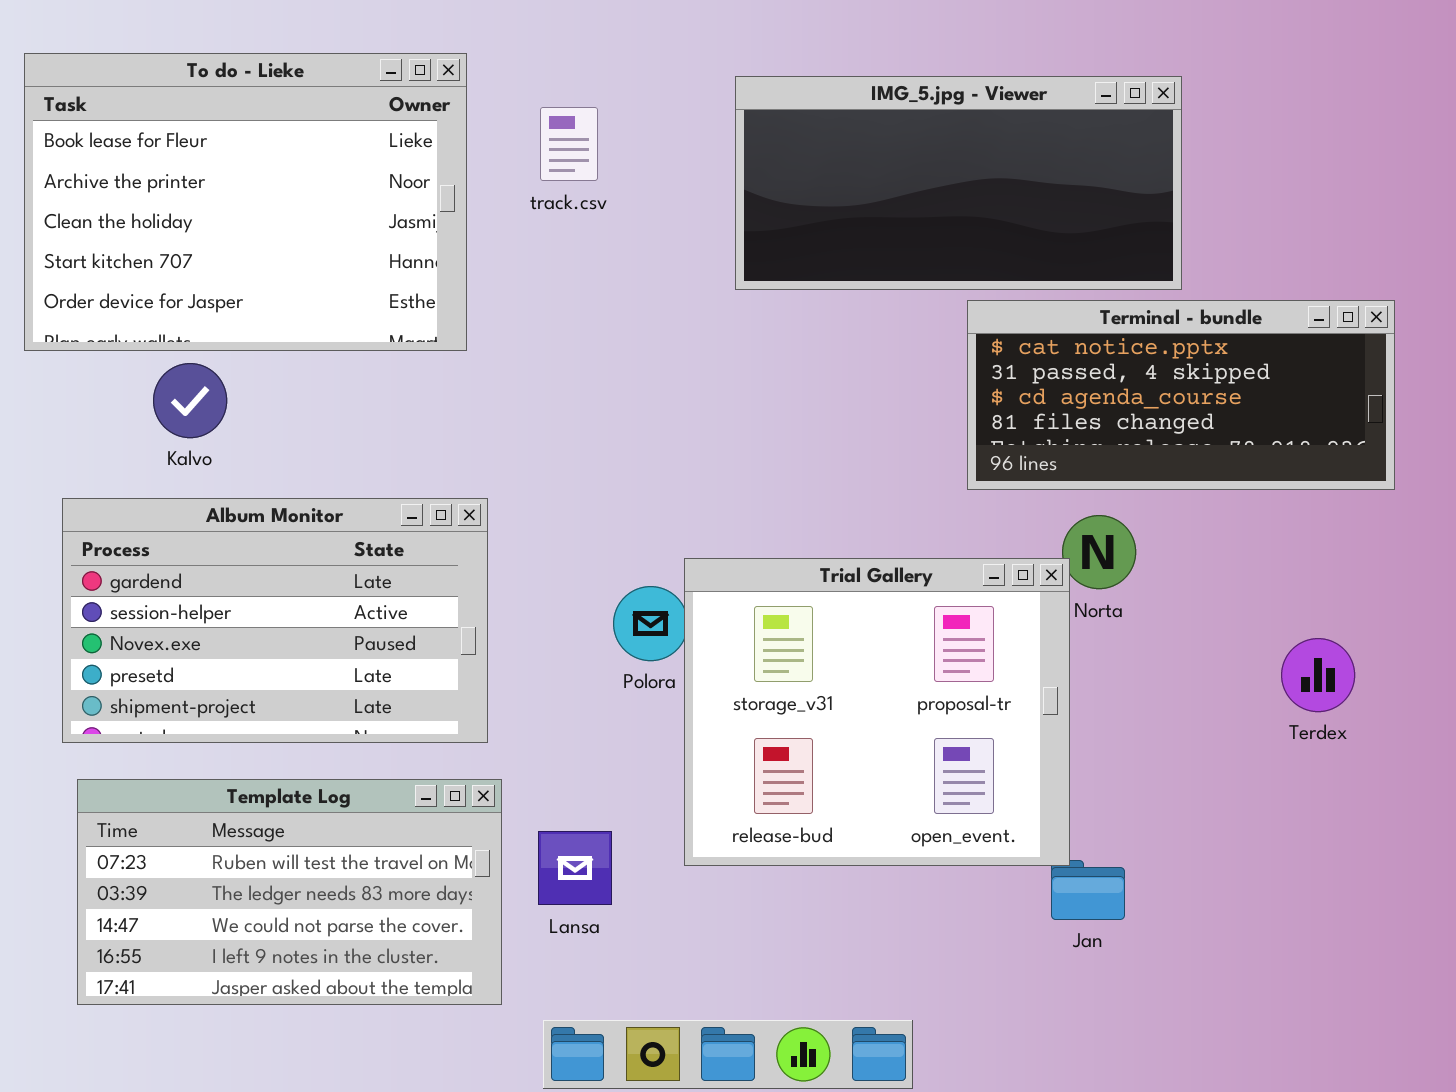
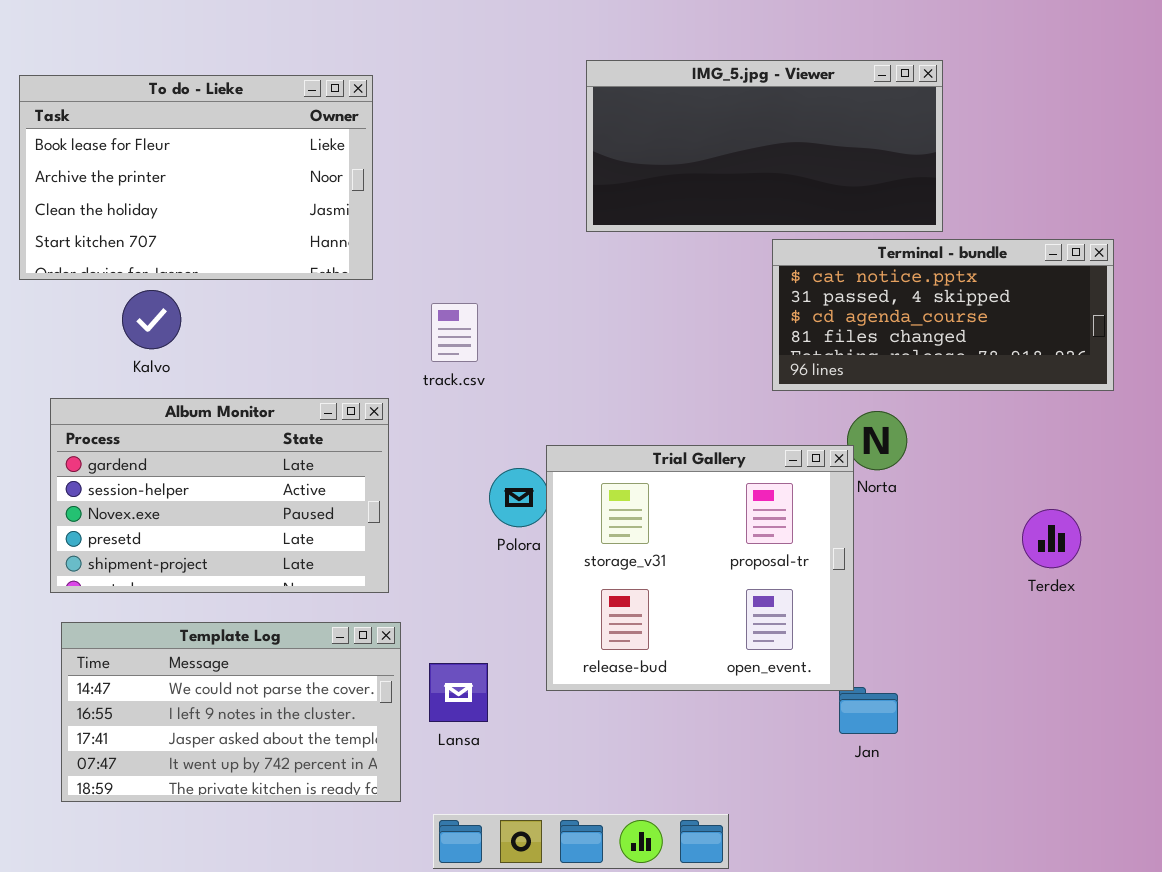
To do - Lieke: [24,53,467,351] -> [19,75,373,280], resized
track.csv: [540,107,598,181] -> [431,303,478,362], moved
Template Log: [77,779,502,1005] -> [61,622,401,802], scrolled down 2 rows

